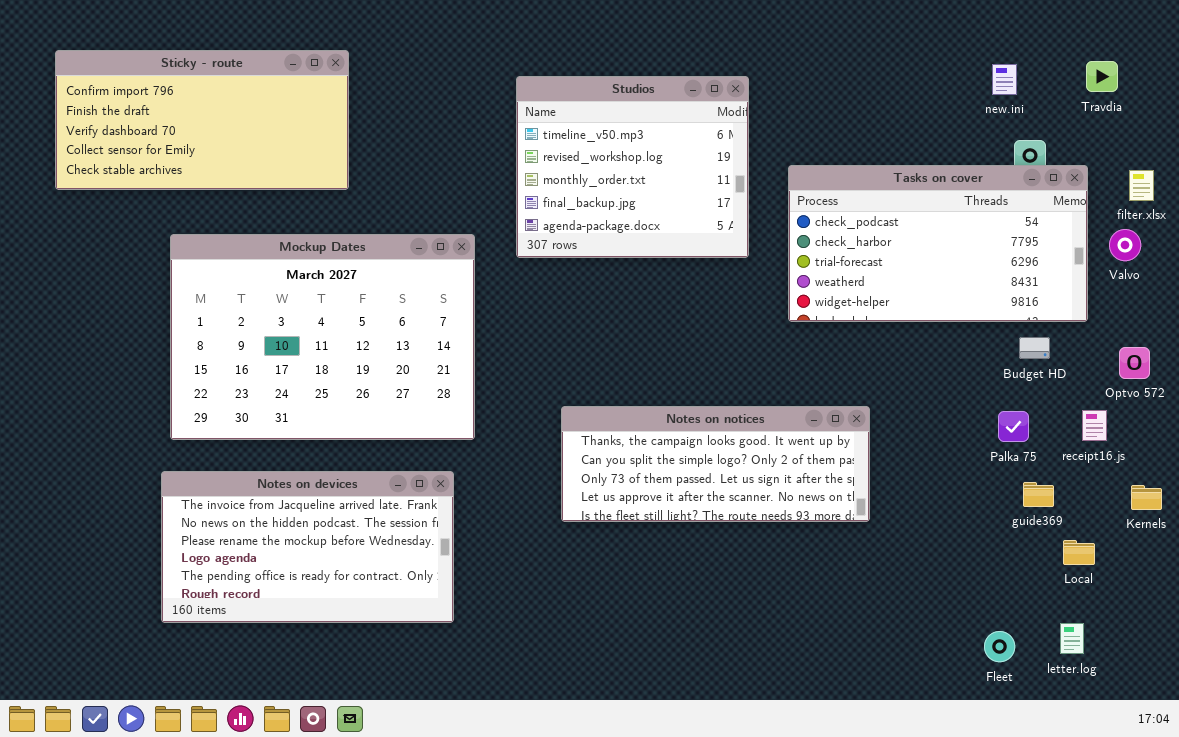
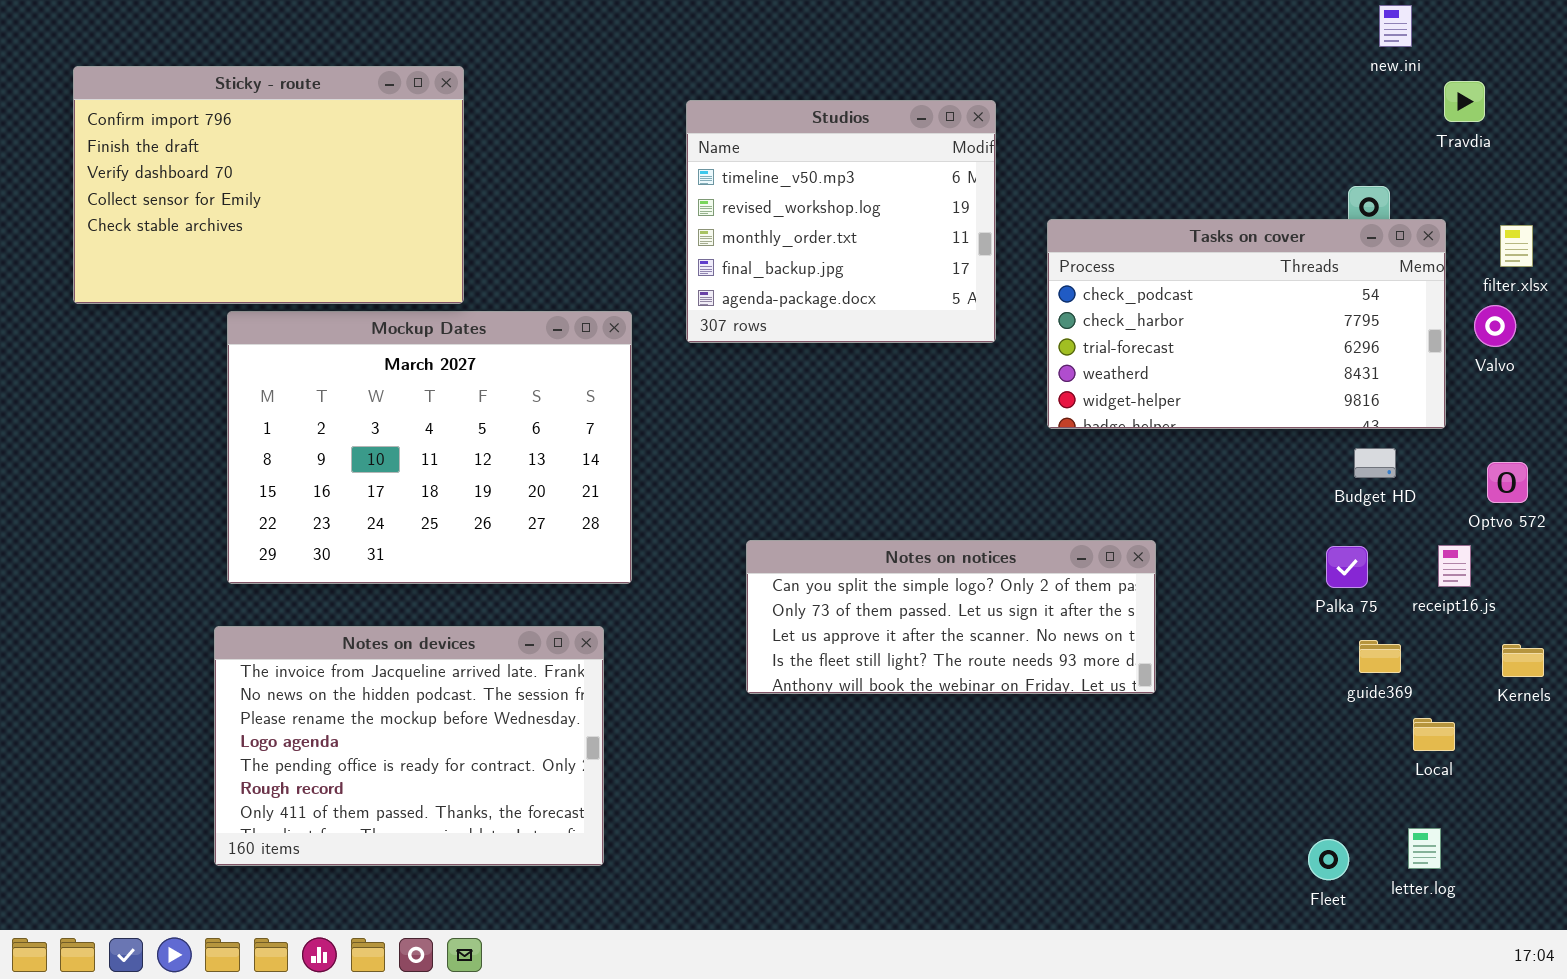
Sticky - route: [55,50,349,190] -> [73,66,464,304], resized
new.ini: [992,64,1017,95] -> [1379,5,1412,47], moved
Notes on notices: [561,406,870,522] -> [746,540,1156,694], scrolled down 1 row
Notes on devices: [161,471,454,623] -> [214,626,604,866], resized

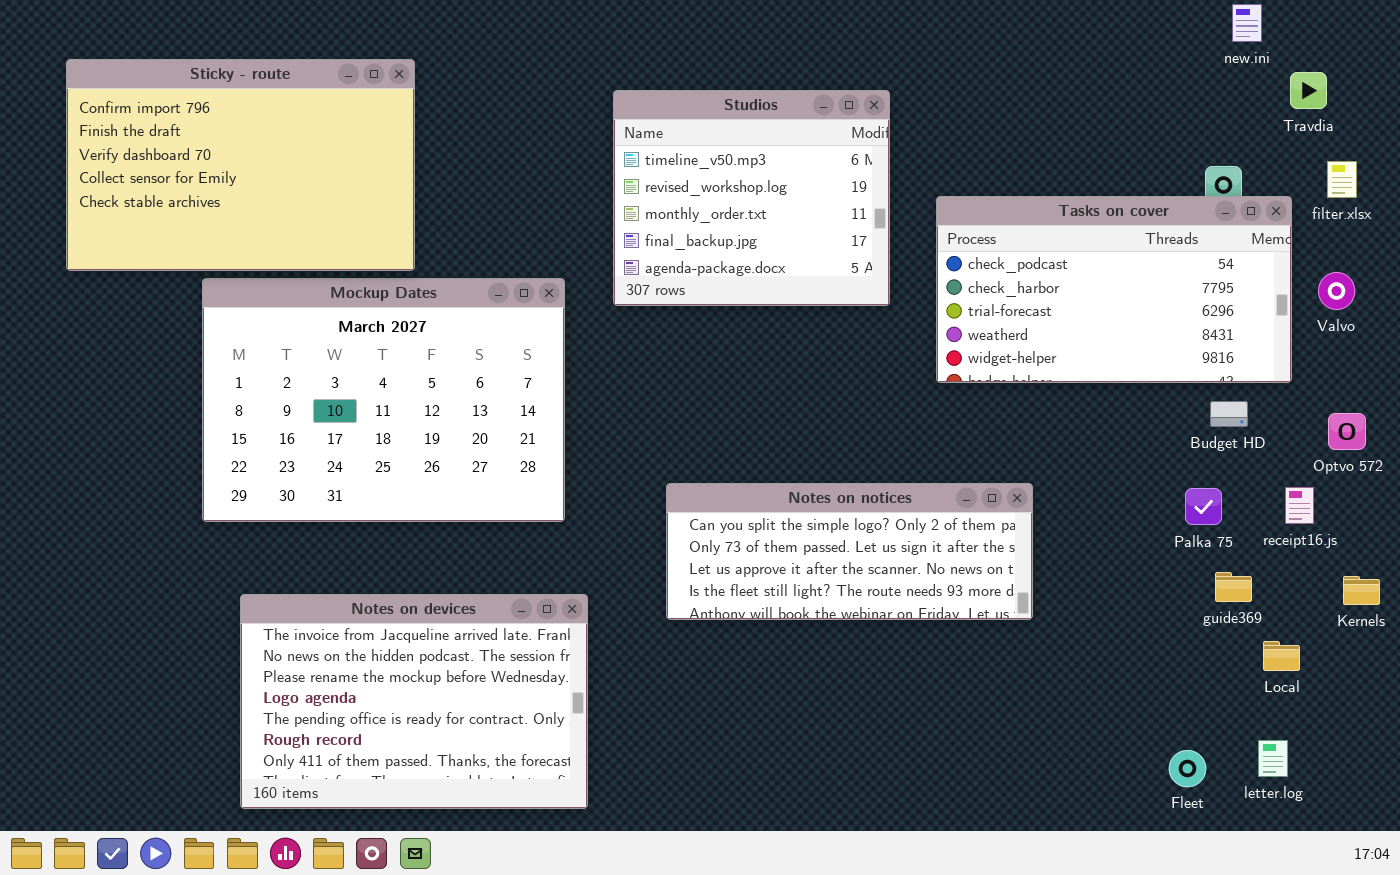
filter.xlsx: [1500,225,1533,267] -> [1327,161,1357,198], moved
Notes on devices: [214,626,604,866] -> [240,594,588,809], moved

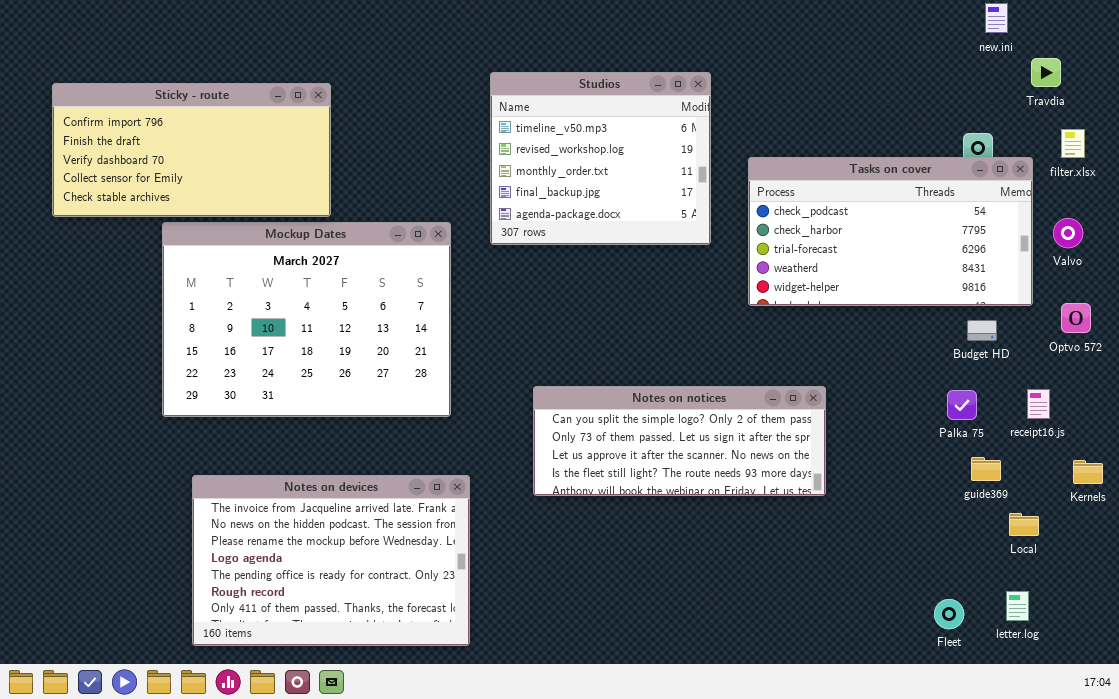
Sticky - route: [66,59,415,271] -> [52,83,331,217], resized
Optvo 572: [1328,413,1366,450] -> [1061,303,1091,333], moved

